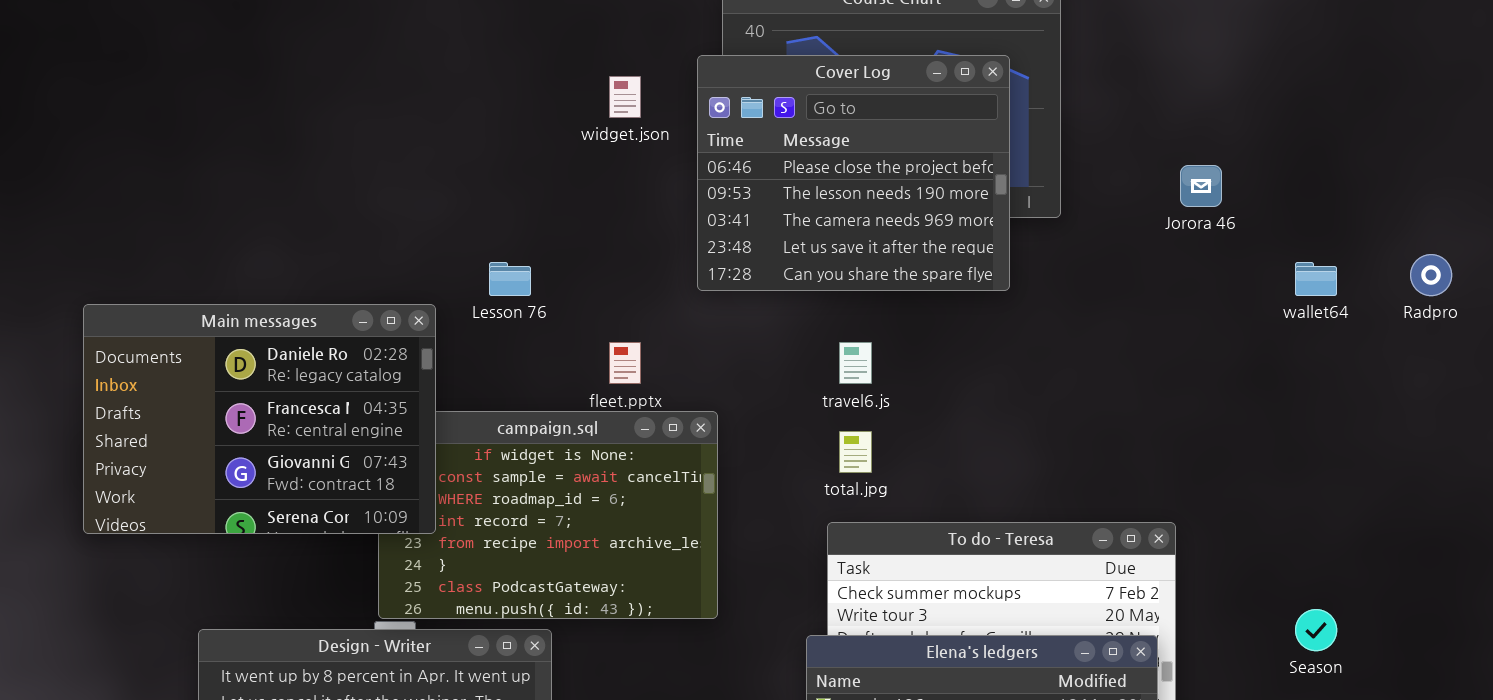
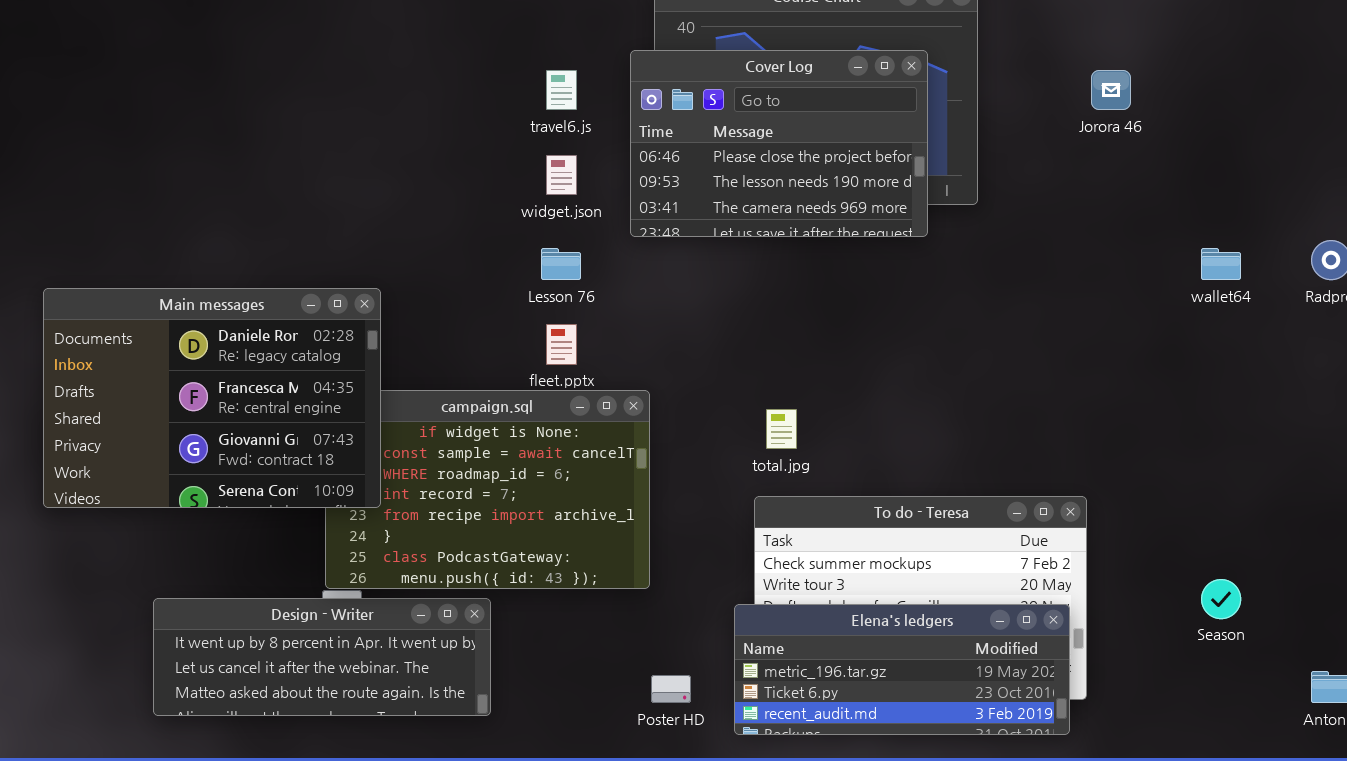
Cover Log: [697,55,1010,291] -> [630,50,928,237], resized
widget.json: [609,76,641,118] -> [546,155,577,195], moved
Jorora 46: [1180,165,1222,207] -> [1091,70,1131,110], moved
Lesson 76: [489,262,531,296] -> [541,248,581,280], moved
travel6.js: [839,342,872,384] -> [546,70,577,110], moved

